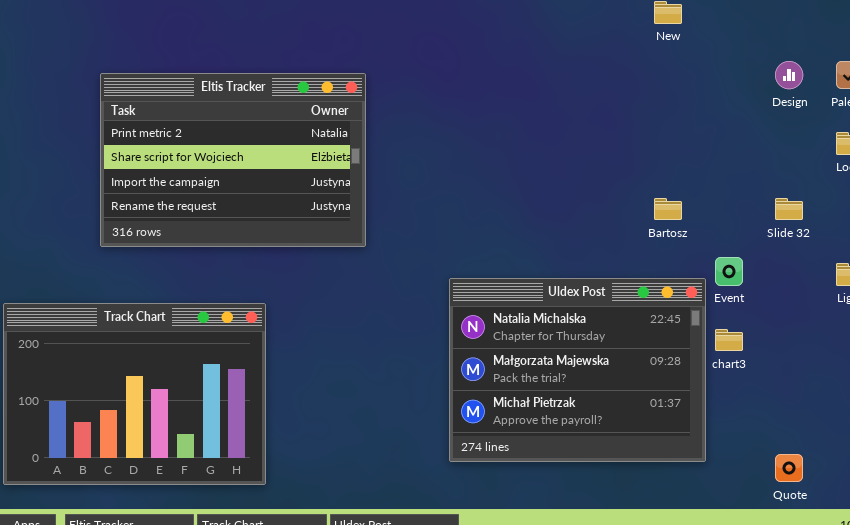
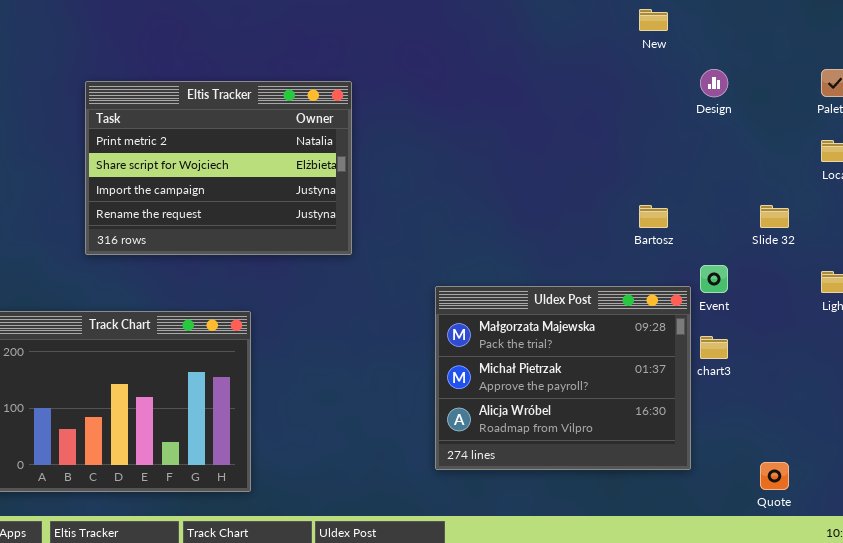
Design: [775,61,803,89] -> [700,69,728,97], moved
Uldex Post: [449,278,706,462] -> [435,286,691,470], scrolled down 1 row

